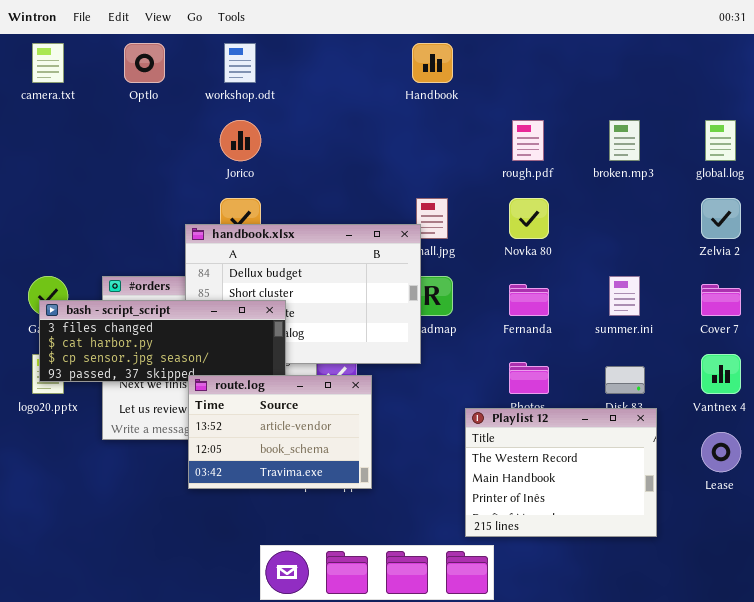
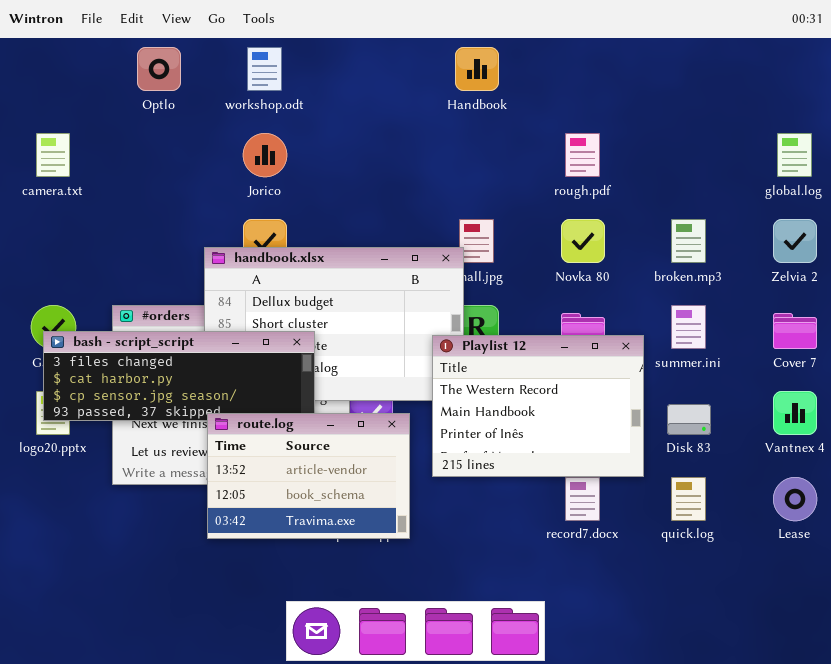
camera.txt: [32,43,64,83] -> [36,133,70,177], moved
broken.mp3: [609,120,640,161] -> [671,219,706,263], moved
Playlist 12: [465,408,657,537] -> [432,335,644,477], moved

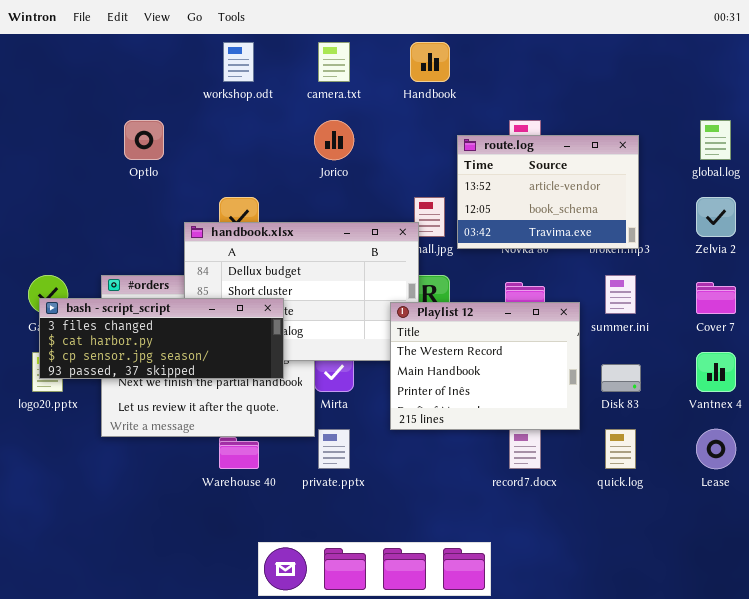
Optlo: [137,47,181,91] -> [124,120,164,160], moved
camera.txt: [36,133,70,177] -> [318,42,350,82], moved
Jorico: [243,133,287,177] -> [314,120,354,160], moved
route.log: [207,413,410,539] -> [457,135,639,249], moved

